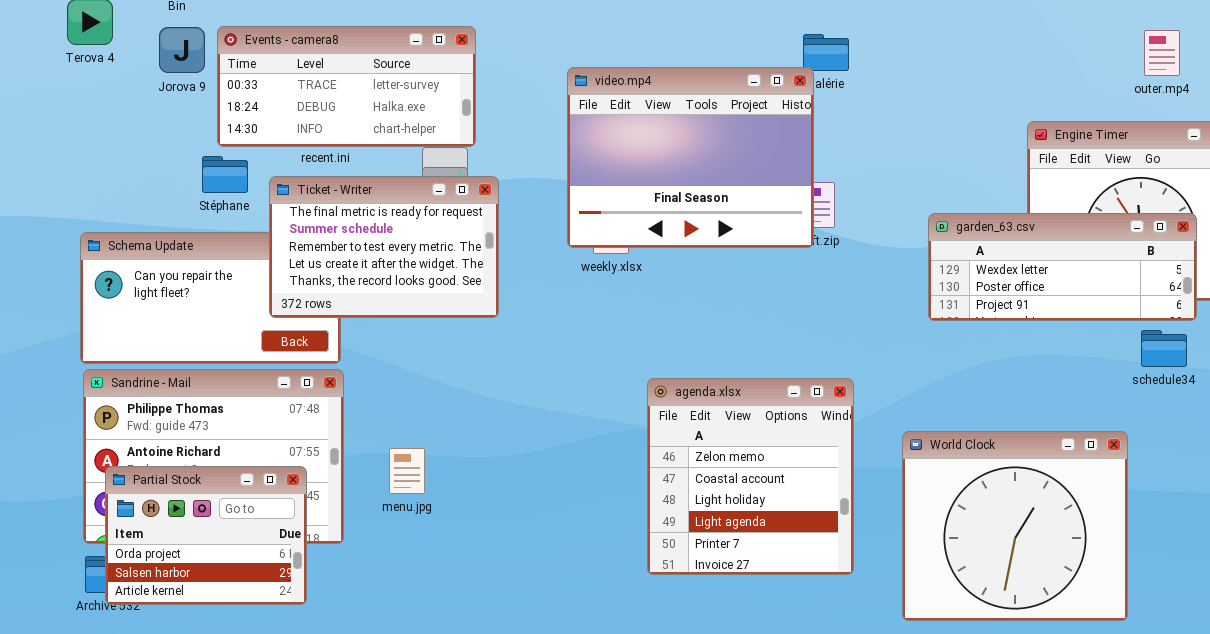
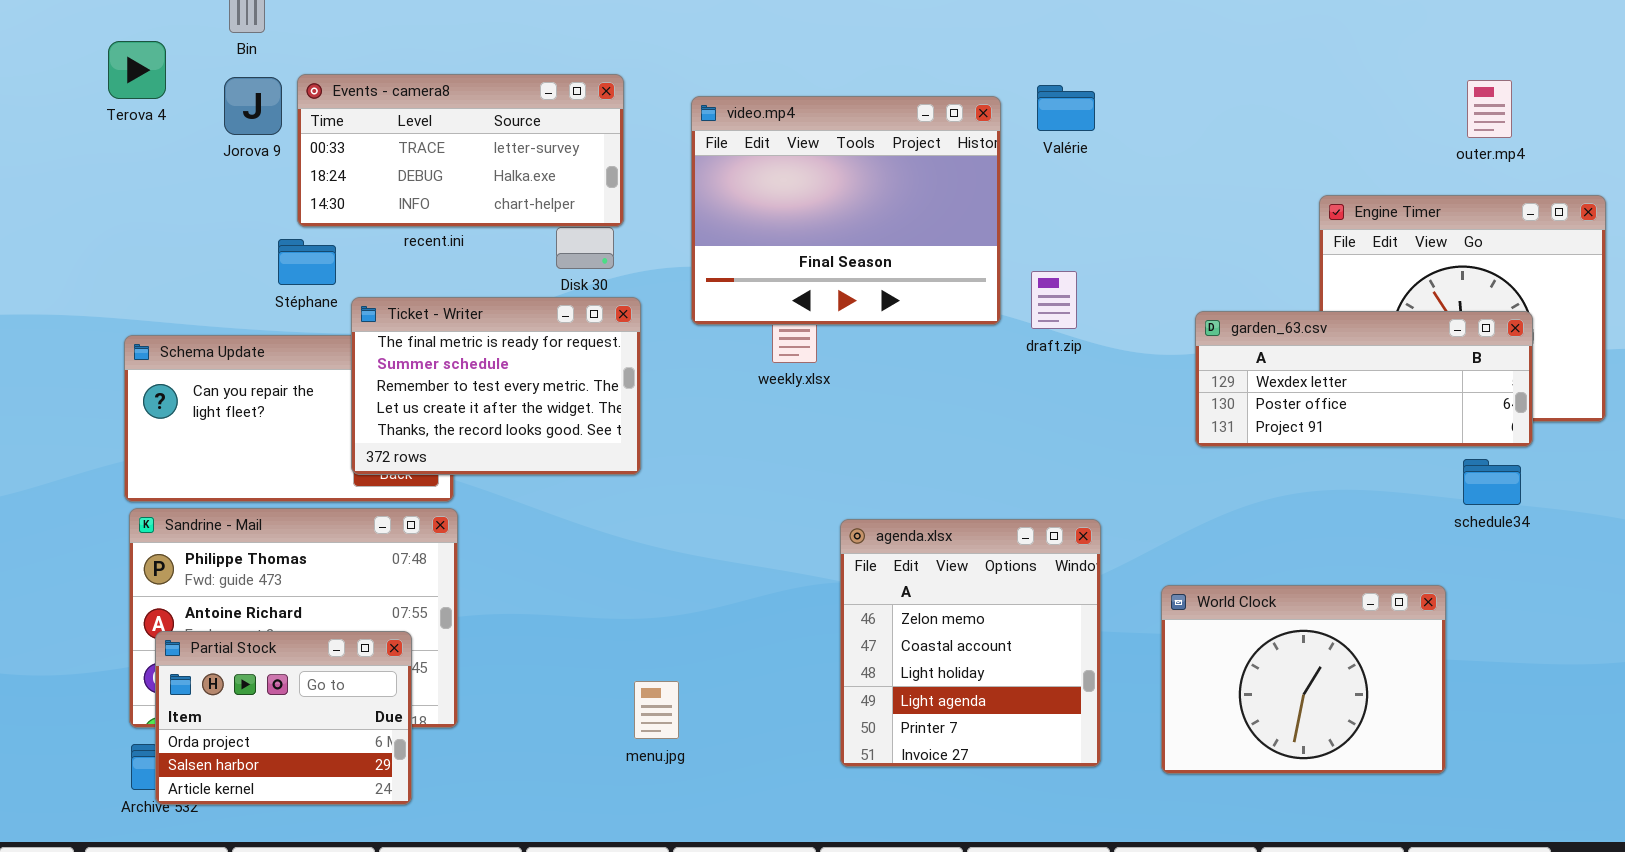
video.mp4: [567,67,814,248] -> [691,96,1001,325], moved
Ticket - Writer: [269,176,499,318] -> [351,297,641,475], moved
World Clock: [902,431,1128,621] -> [1161,585,1446,774], resized
menu.jpg: [389,448,425,494] -> [634,681,679,739], moved

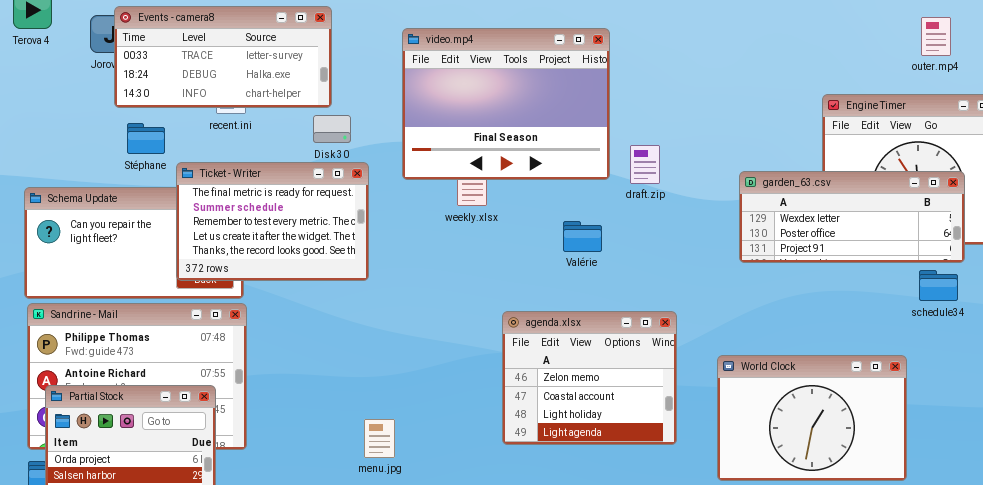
Events - camera8: [297,74,624,227] -> [114,6,332,108], moved
Valérie: [1037,85,1095,131] -> [563,221,602,252], moved
agenda.xlsx: [840,519,1101,767] -> [502,311,677,445], resized

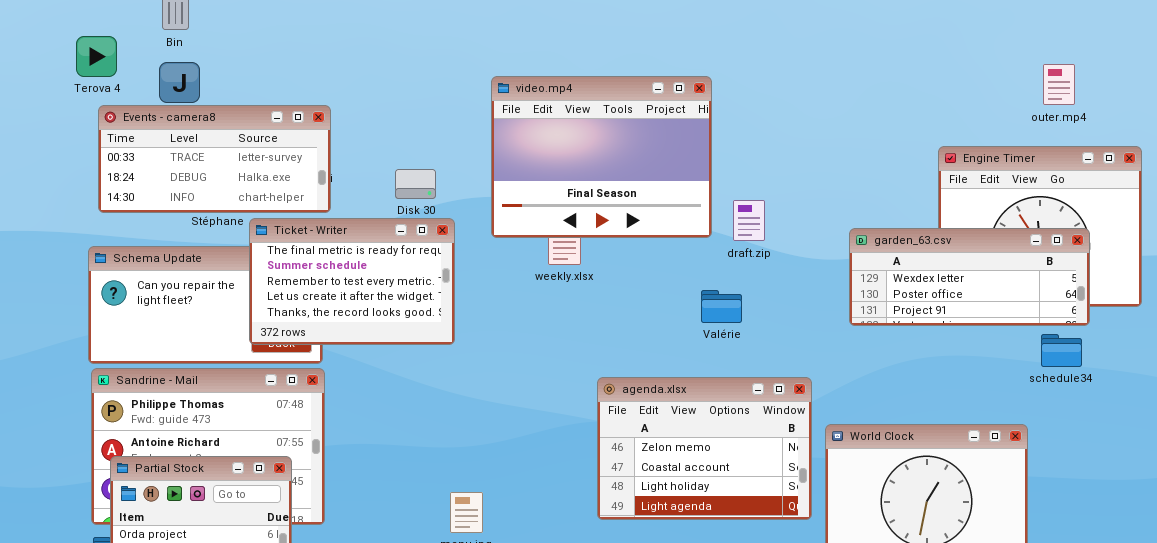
Events - camera8: [114,6,332,108] -> [98,105,331,213], moved
Valérie: [563,221,602,252] -> [701,290,742,323], moved
agenda.xlsx: [502,311,677,445] -> [597,377,812,520], resized

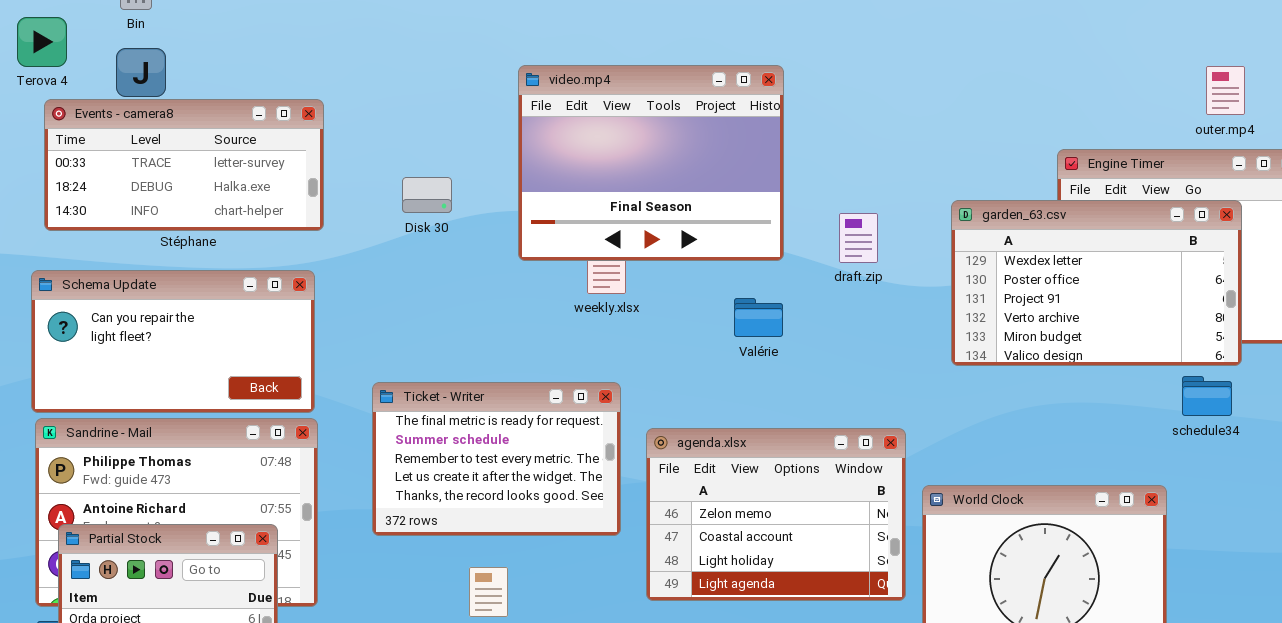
outer.mp4: [1043,64,1075,105] -> [1206,66,1245,115], moved
draft.zip: [733,200,765,241] -> [839,213,878,263], moved
Ticket - Writer: [249,218,455,345] -> [372,382,621,536], moved
garden_63.csv: [849,228,1090,326] -> [951,200,1242,366], resized
Valérie: [701,290,742,323] -> [734,298,783,337], moved

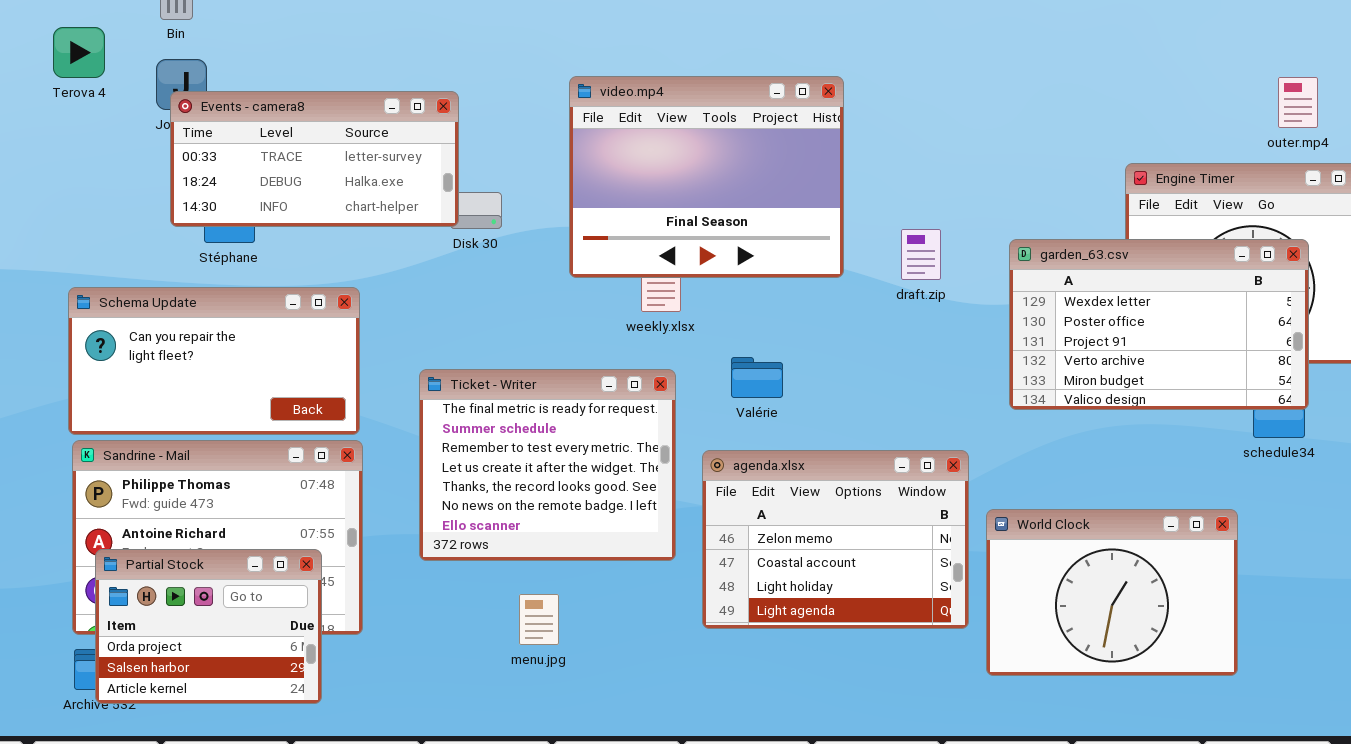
Events - camera8: [44,99,324,231] -> [170,91,459,227], moved
garden_63.csv: [951,200,1242,366] -> [1009,239,1309,410], moved
Valérie: [734,298,783,337] -> [731,357,783,398], moved
Ticket - Writer: [372,382,621,536] -> [419,369,676,561], resized

